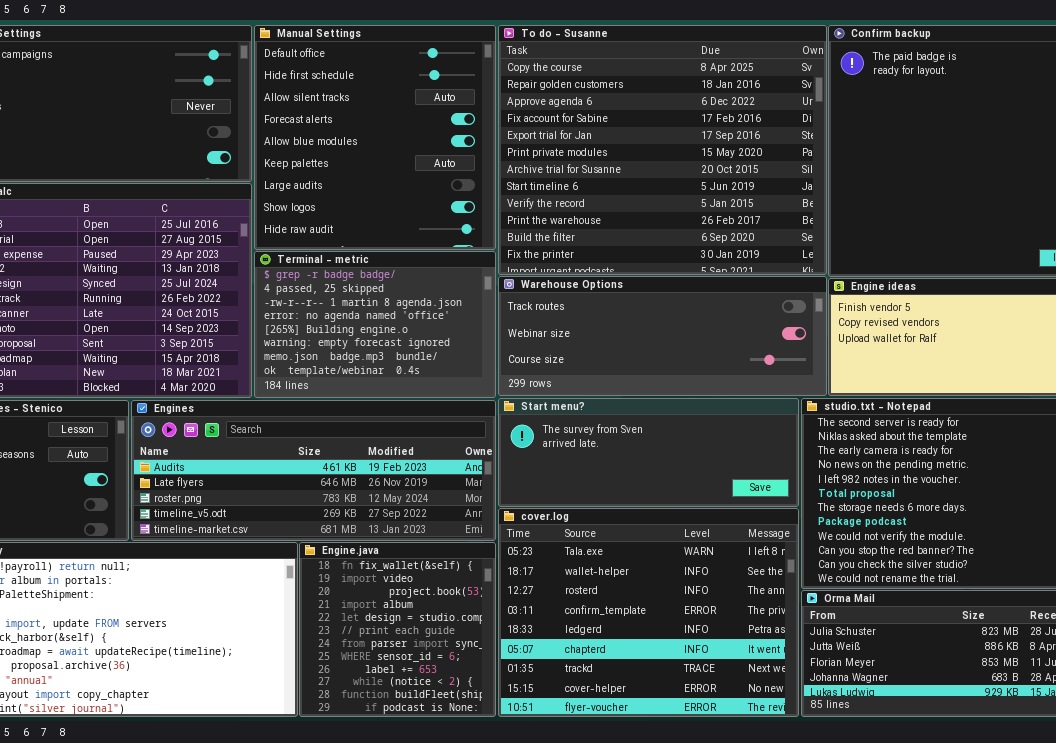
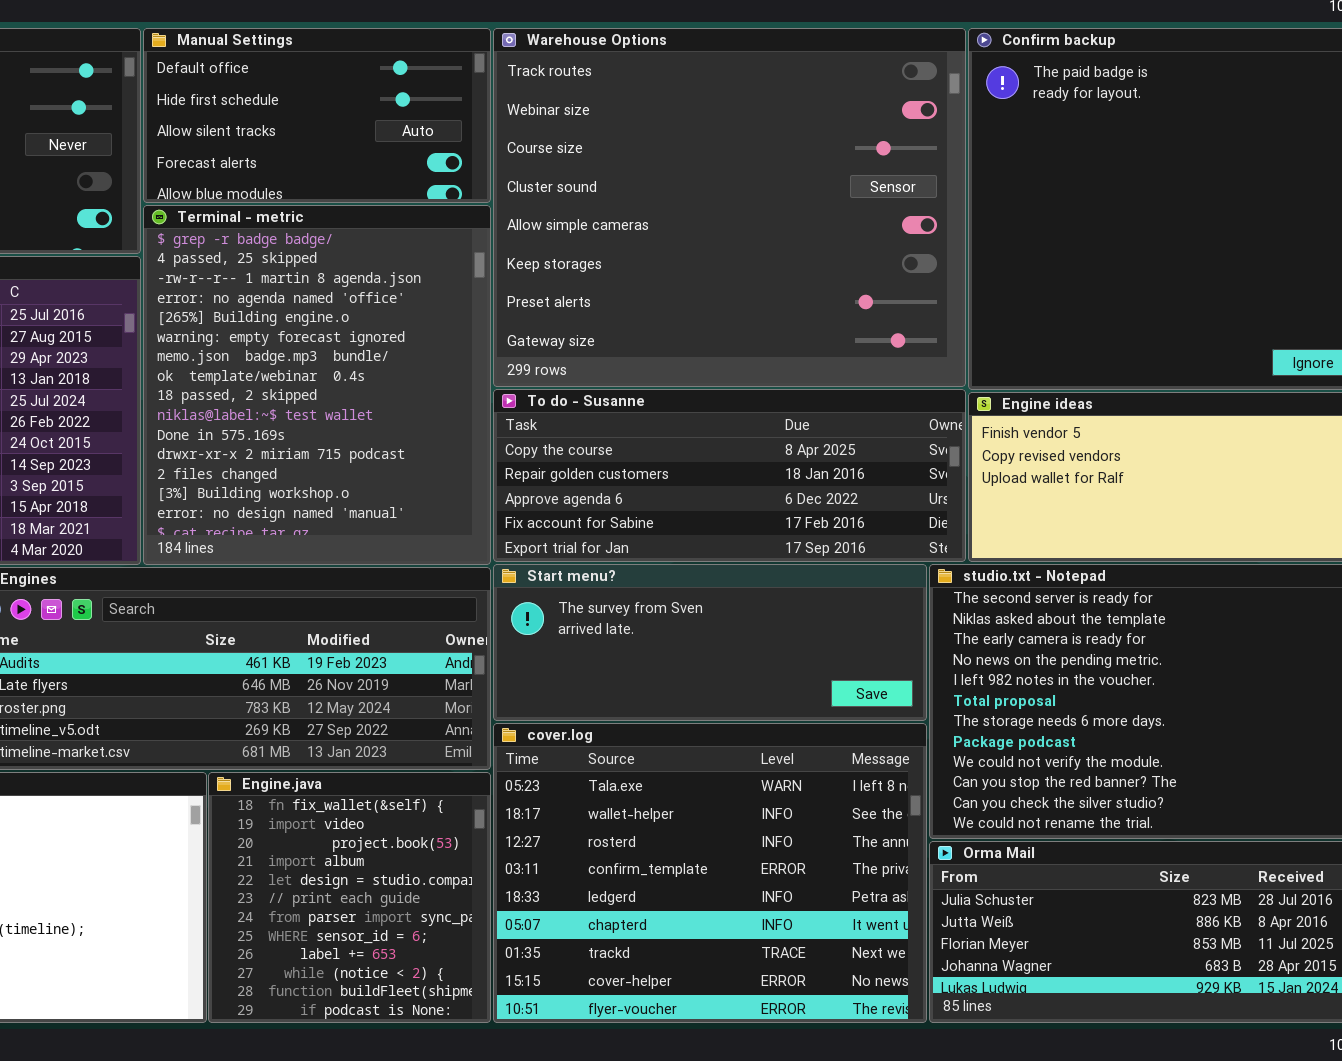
Manual Settings: [254,25,496,250] -> [143,28,491,203], resized
To do - Susanne: [498,25,827,275] -> [493,389,966,562], moved, resized
Terminal - metric: [254,251,496,398] -> [143,205,491,565], resized
Warehouse Options: [498,276,827,396] -> [493,28,966,387], moved, resized

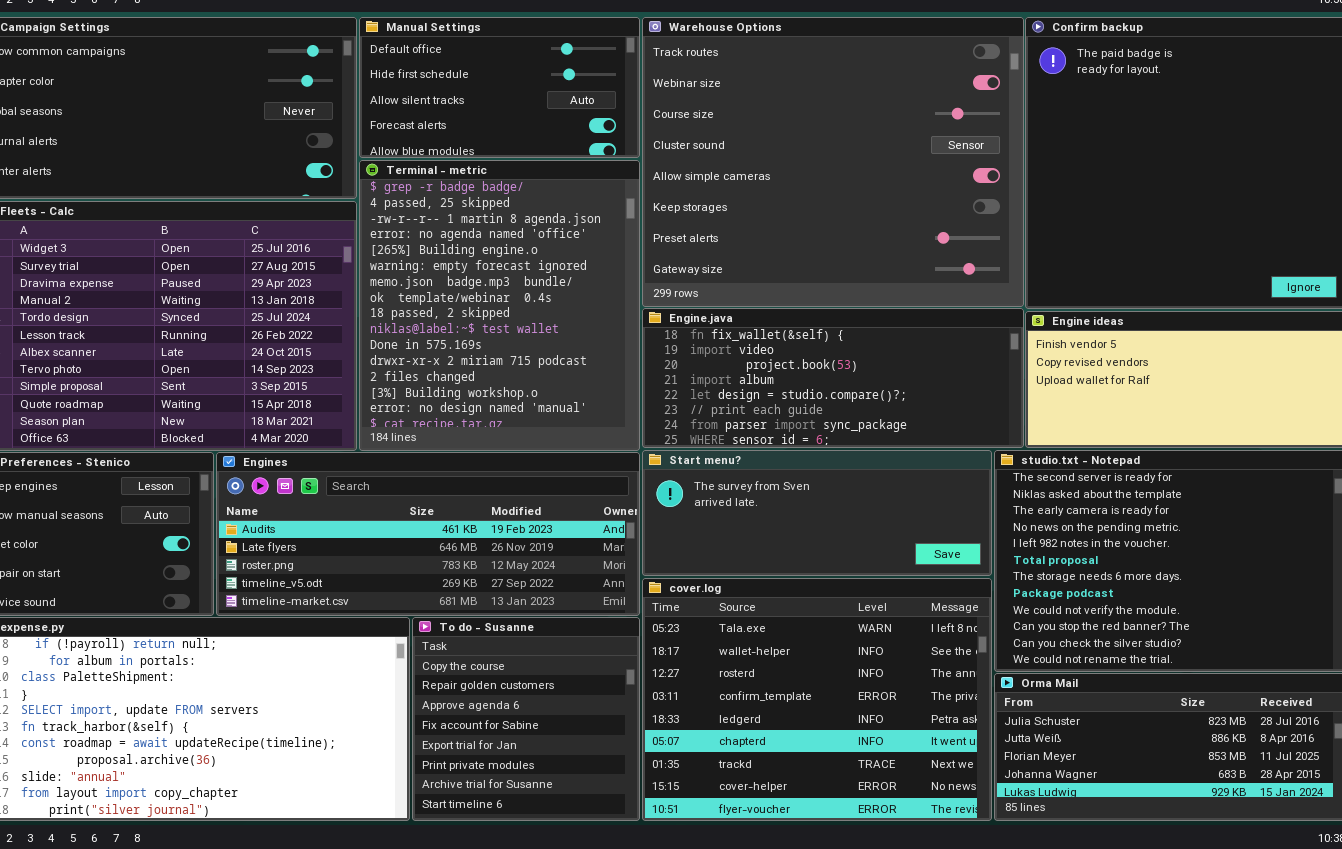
To do - Susanne: [493,389,966,562] -> [412,617,640,821], moved, resized
Engine.java: [208,772,491,1023] -> [642,308,1024,448], moved, resized

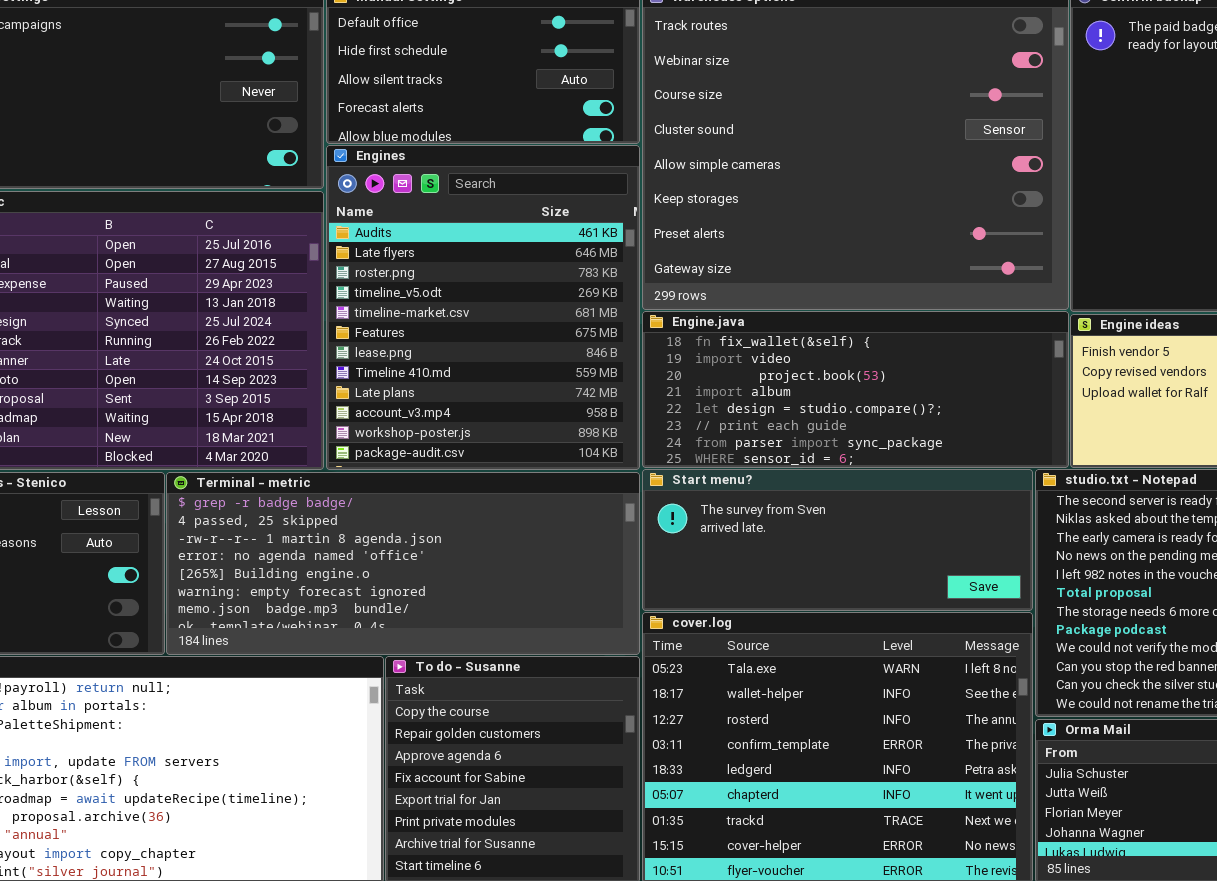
Terminal - metric: [359,160,640,451] -> [166,472,640,655], moved, resized
Engines: [216,452,640,616] -> [326,145,640,470], moved, resized

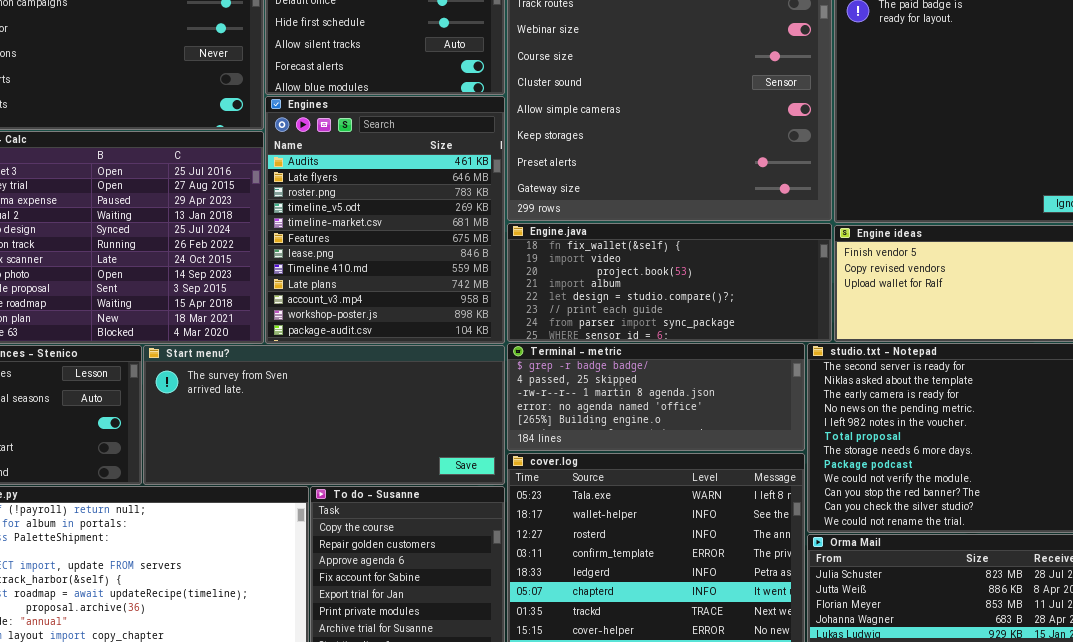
Start menu?: [642,469,1033,611] -> [143,345,505,485], moved, resized
Terminal - metric: [166,472,640,655] -> [507,343,805,451], moved, resized

